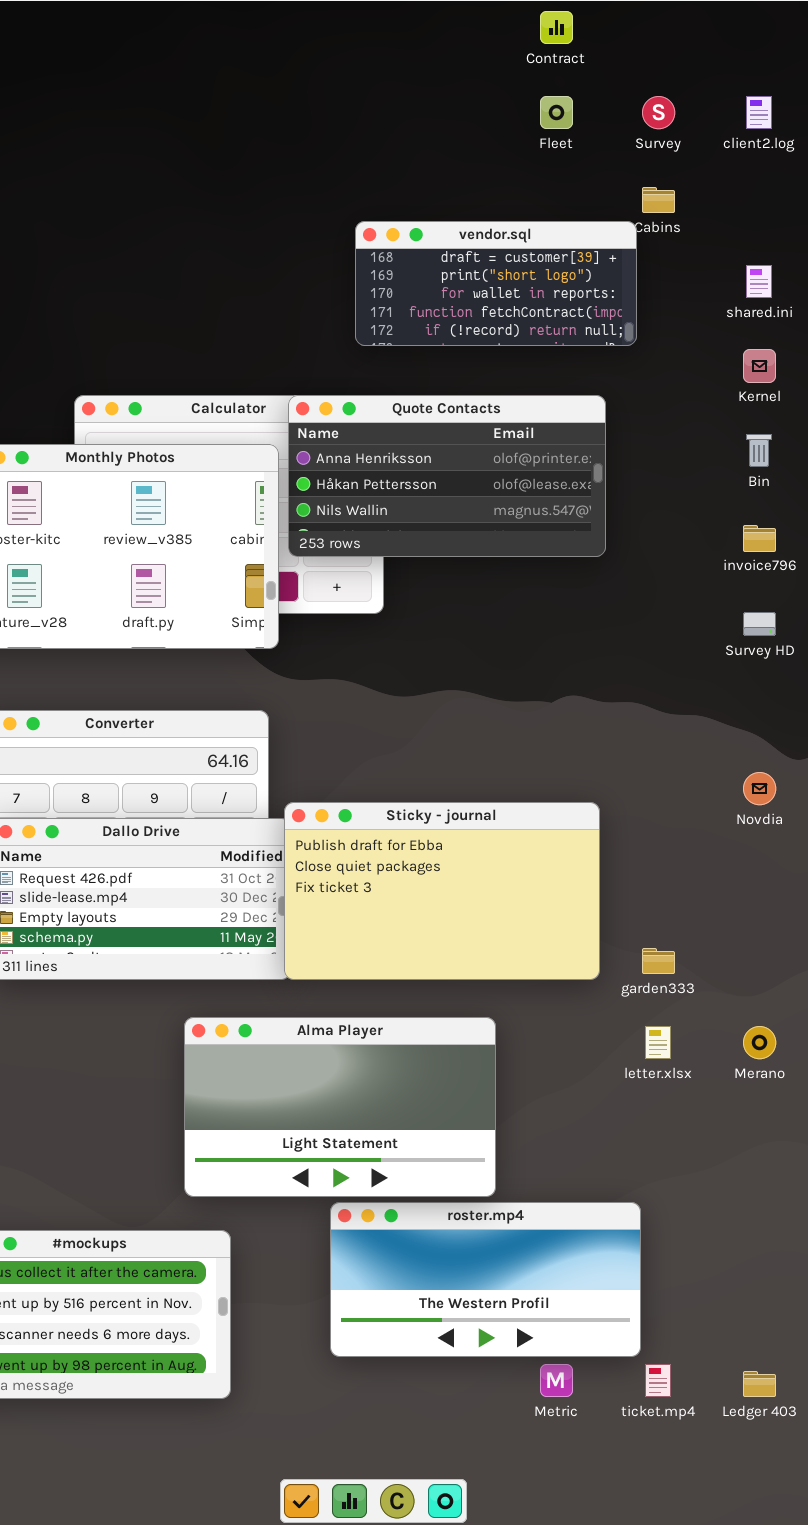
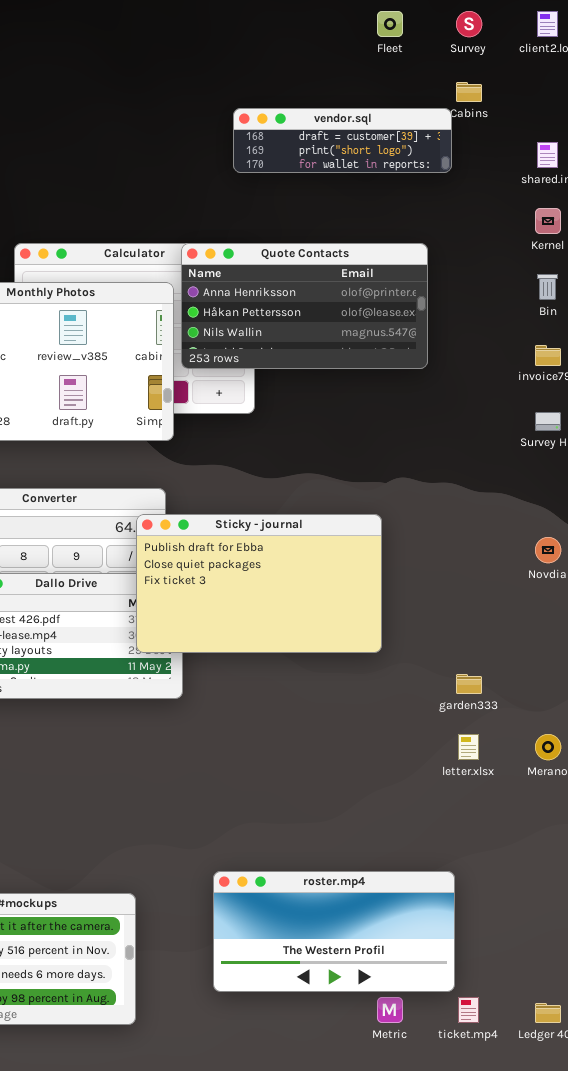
vendor.sql: [355,221,637,346] -> [233,108,452,173], resized
Sticky - journal: [284,802,600,980] -> [136,514,382,653], moved
Alma Player: [184,1017,496,1197] -> none, closed

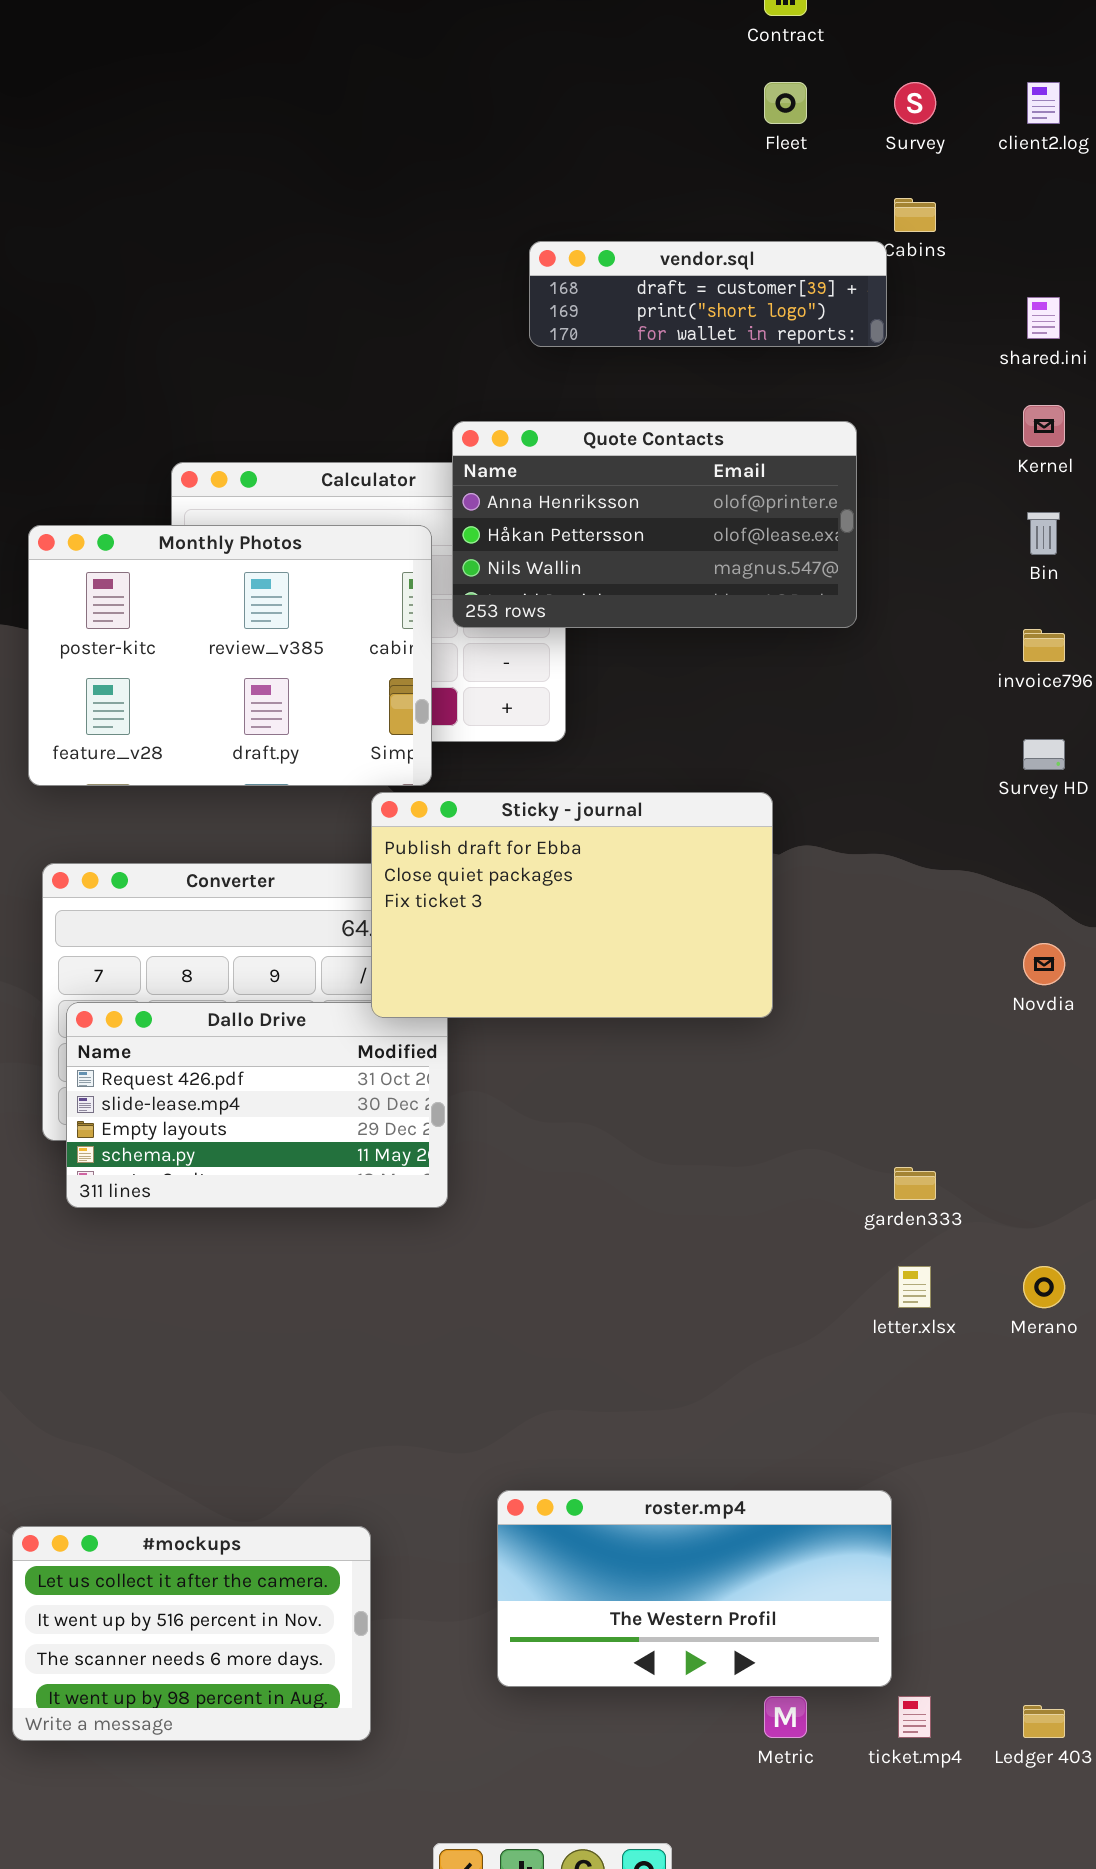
Quote Contacts: [181,243,428,369] -> [452,421,857,628], moved
Sticky - journal: [136,514,382,653] -> [371,792,773,1018], moved

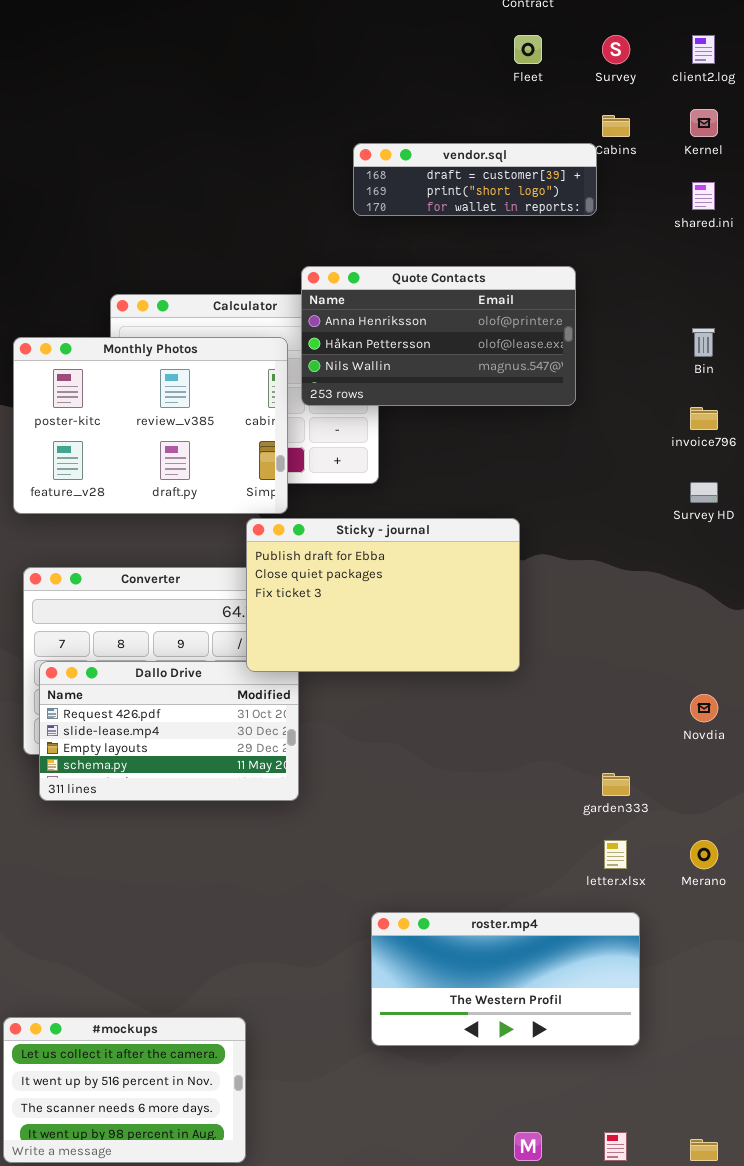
Kernel: [1023,405,1065,447] -> [690,109,718,137], moved
Novdia: [1023,943,1065,985] -> [690,694,718,722], moved
roster.mp4: [497,1490,892,1687] -> [371,912,640,1046], moved

